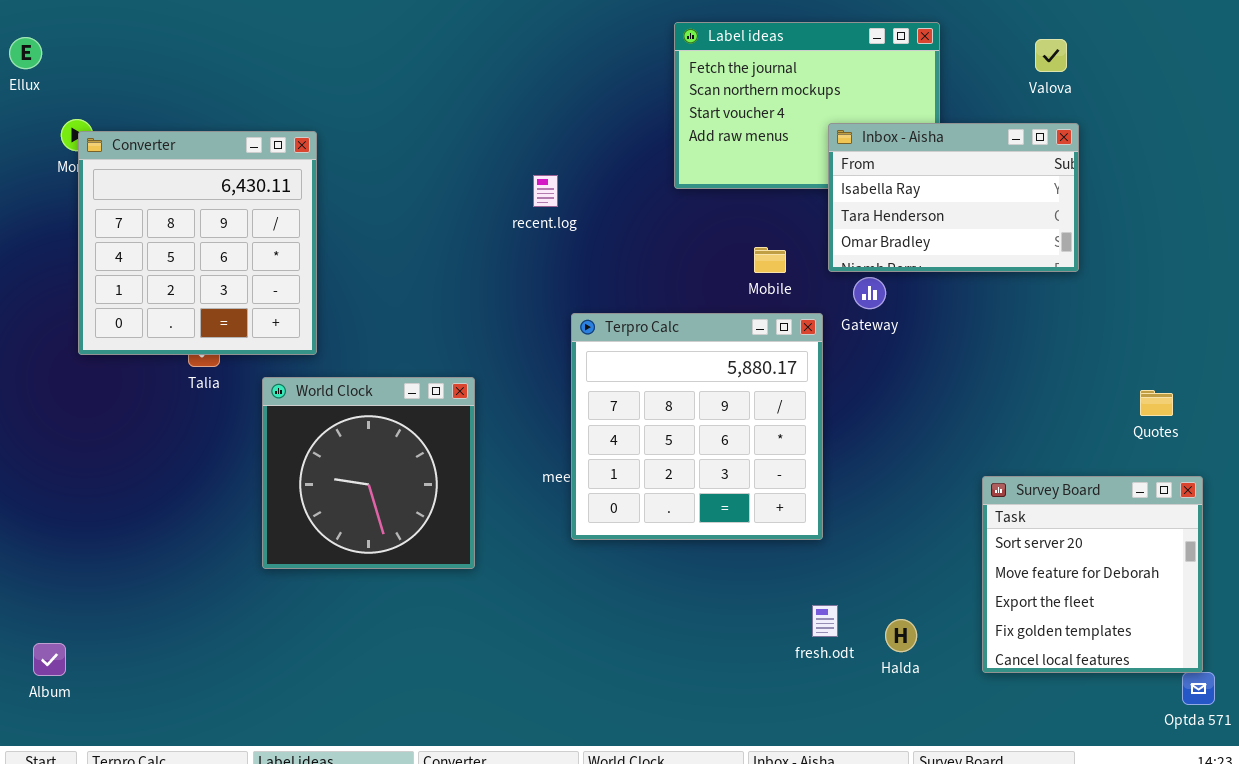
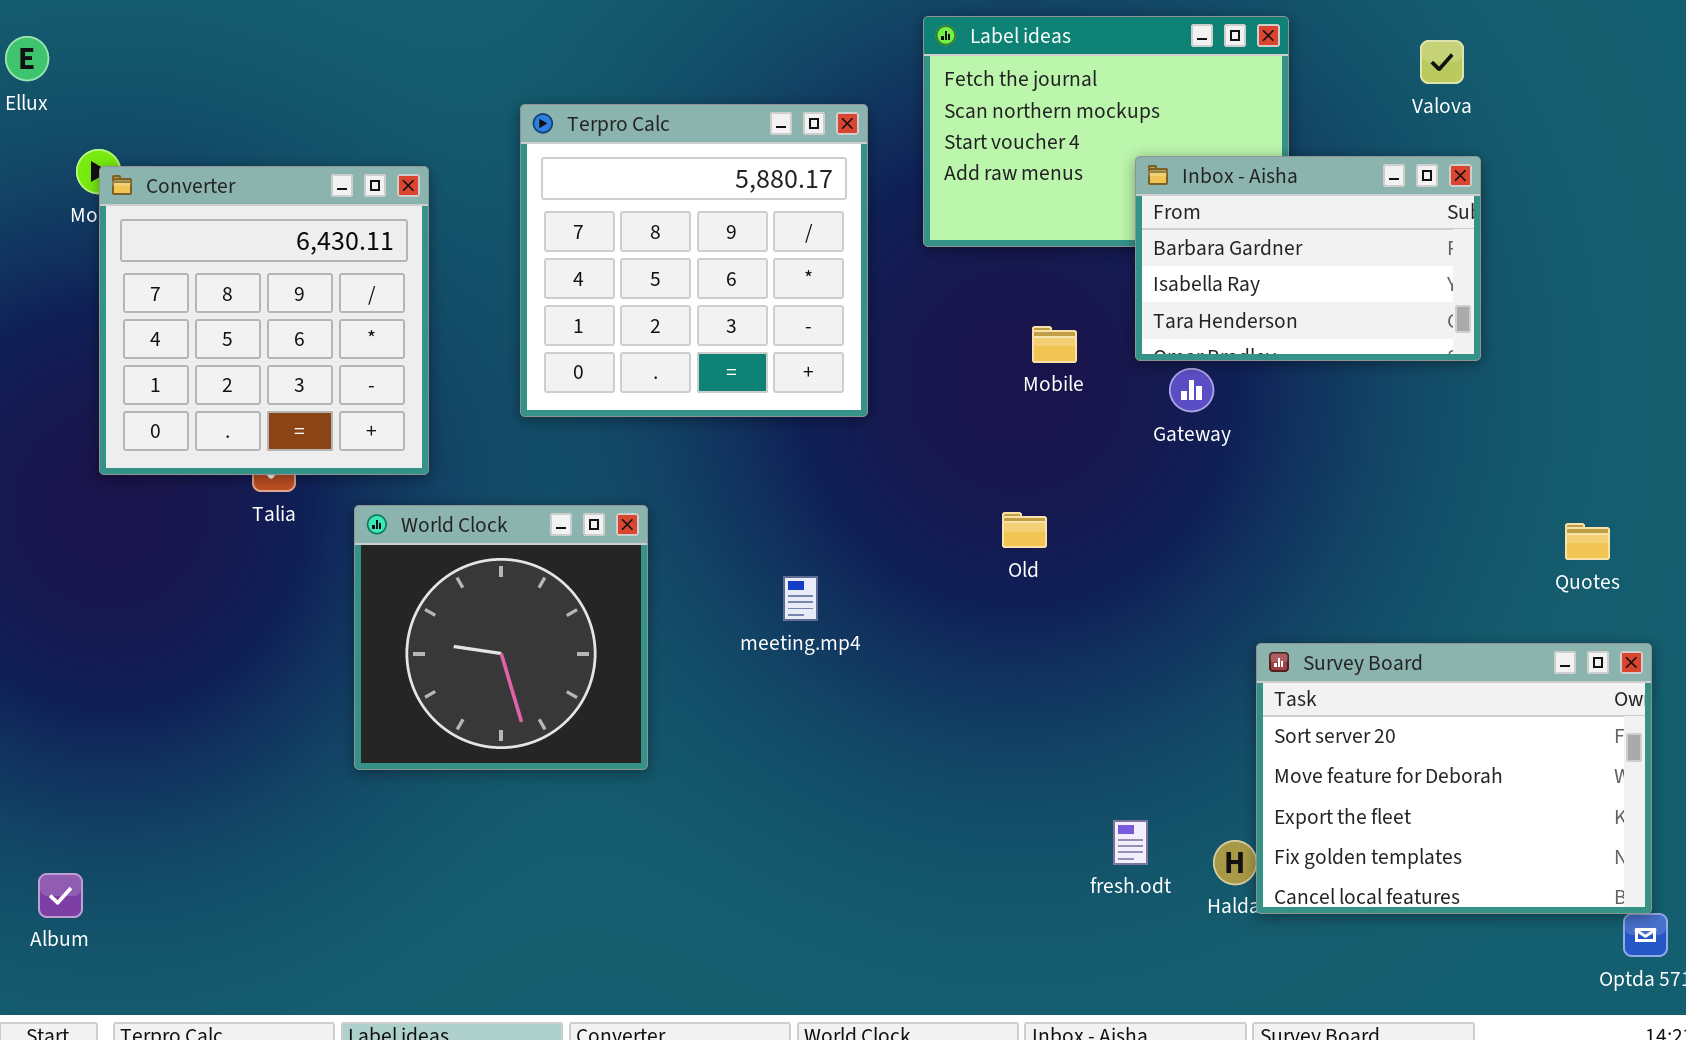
Inbox - Aisha: [828,123,1079,272] -> [1135,156,1481,361], scrolled up 1 row
Terpro Calc: [571,313,823,540] -> [520,104,868,417], moved
Survey Board: [982,476,1203,673] -> [1256,643,1652,914], resized

